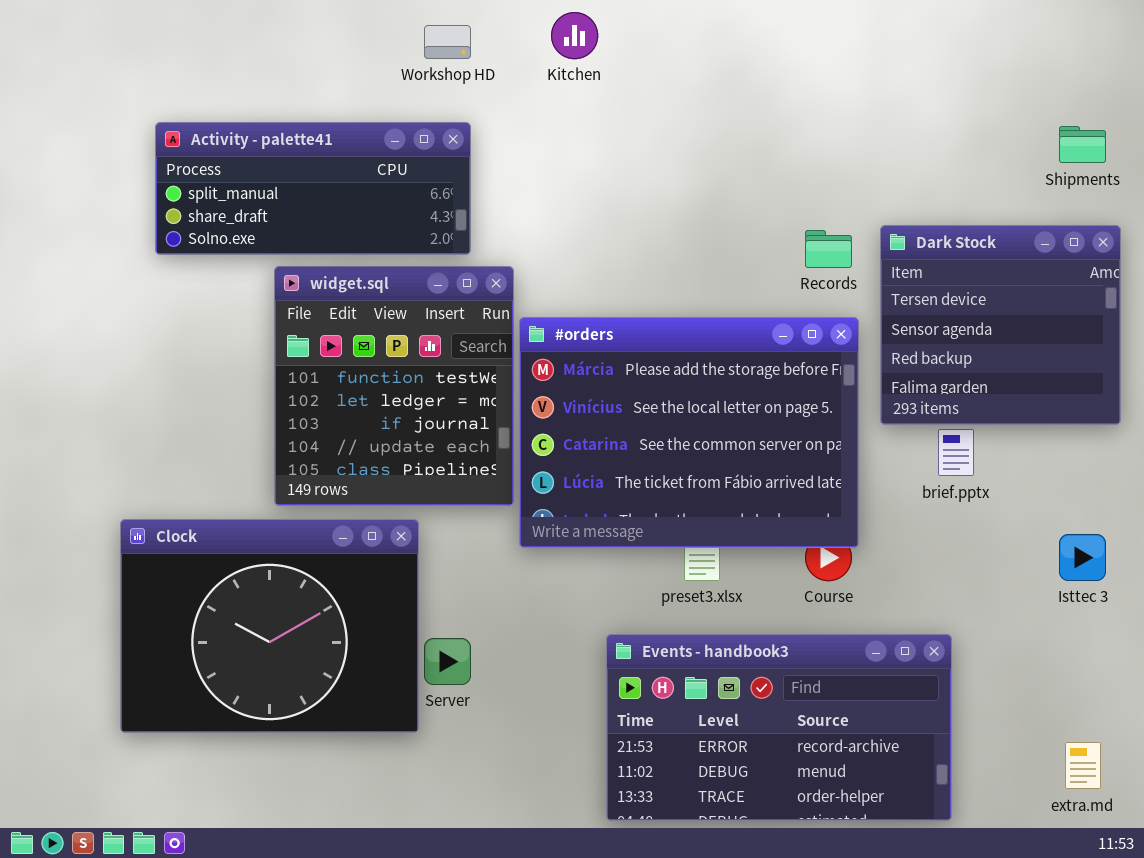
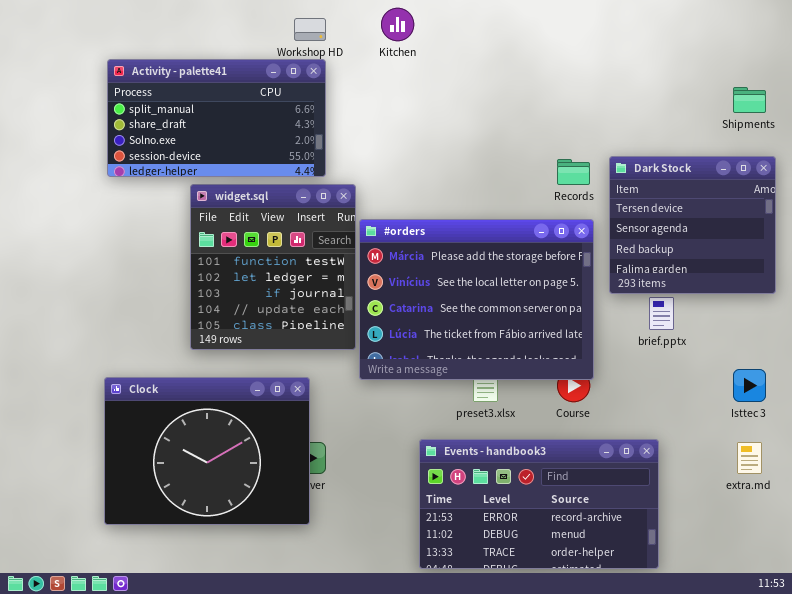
Activity - palette41: [155,122,471,255] -> [107,59,326,177], resized
Clock: [120,519,419,733] -> [104,377,310,525], moved
extra.md: [1065,742,1101,789] -> [737,442,762,474], moved

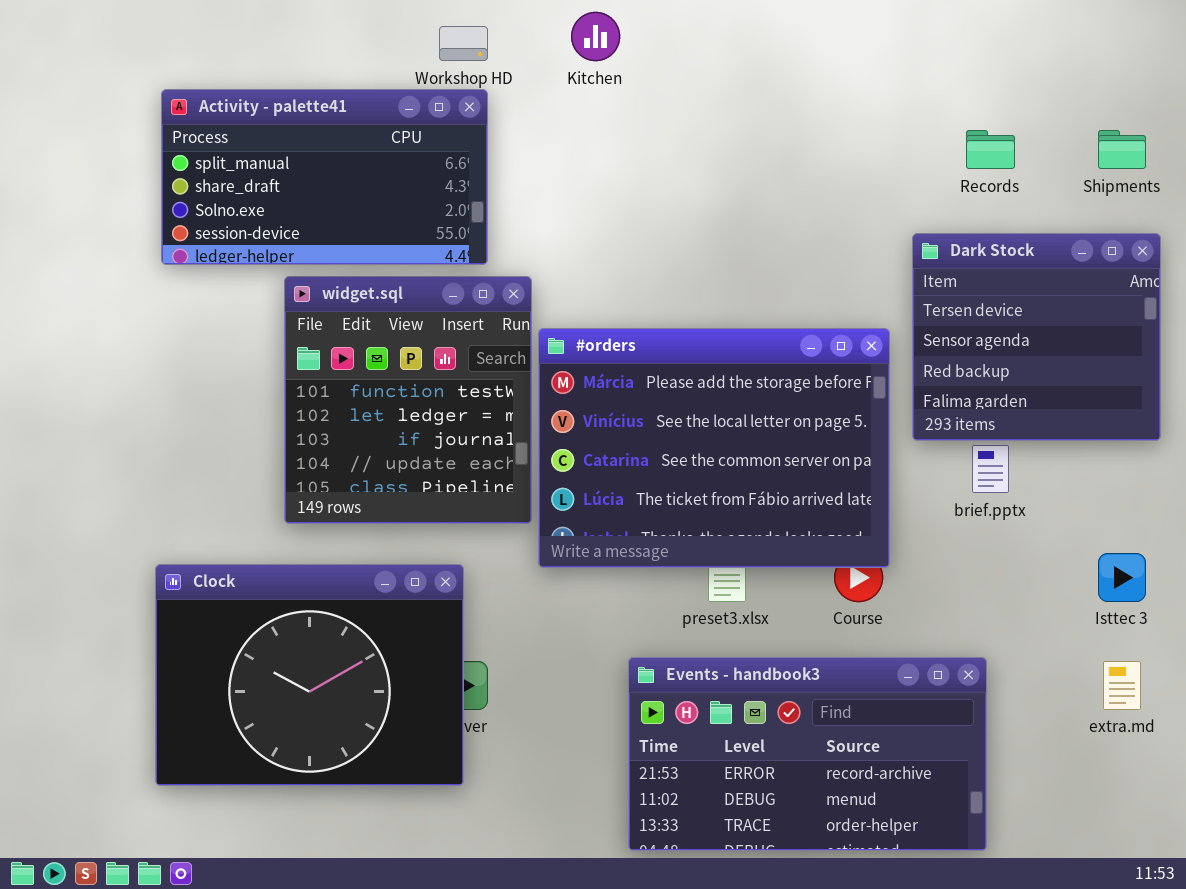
Records: [557,159,590,185] -> [966,130,1015,169], moved

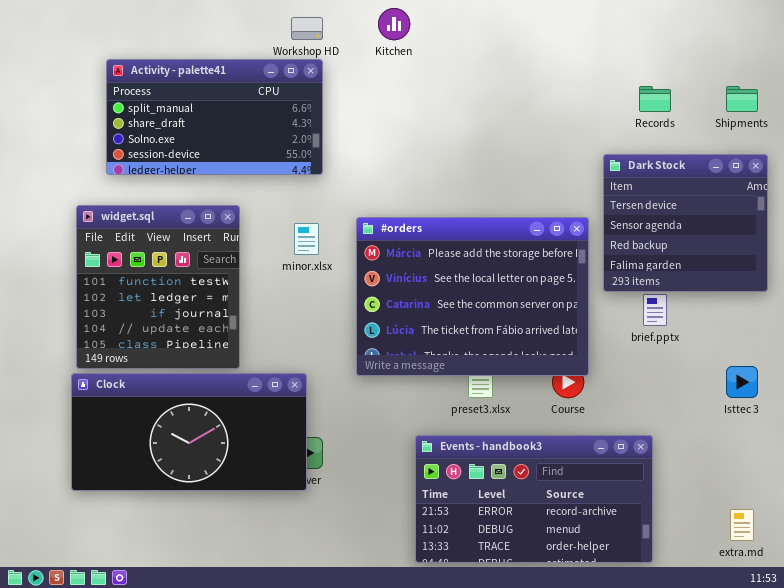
widget.sql: [284,276,532,524] -> [76,205,240,369], moved
Clock: [155,564,464,786] -> [71,373,307,491], resized
extra.md: [1103,661,1141,710] -> [730,509,754,541], moved

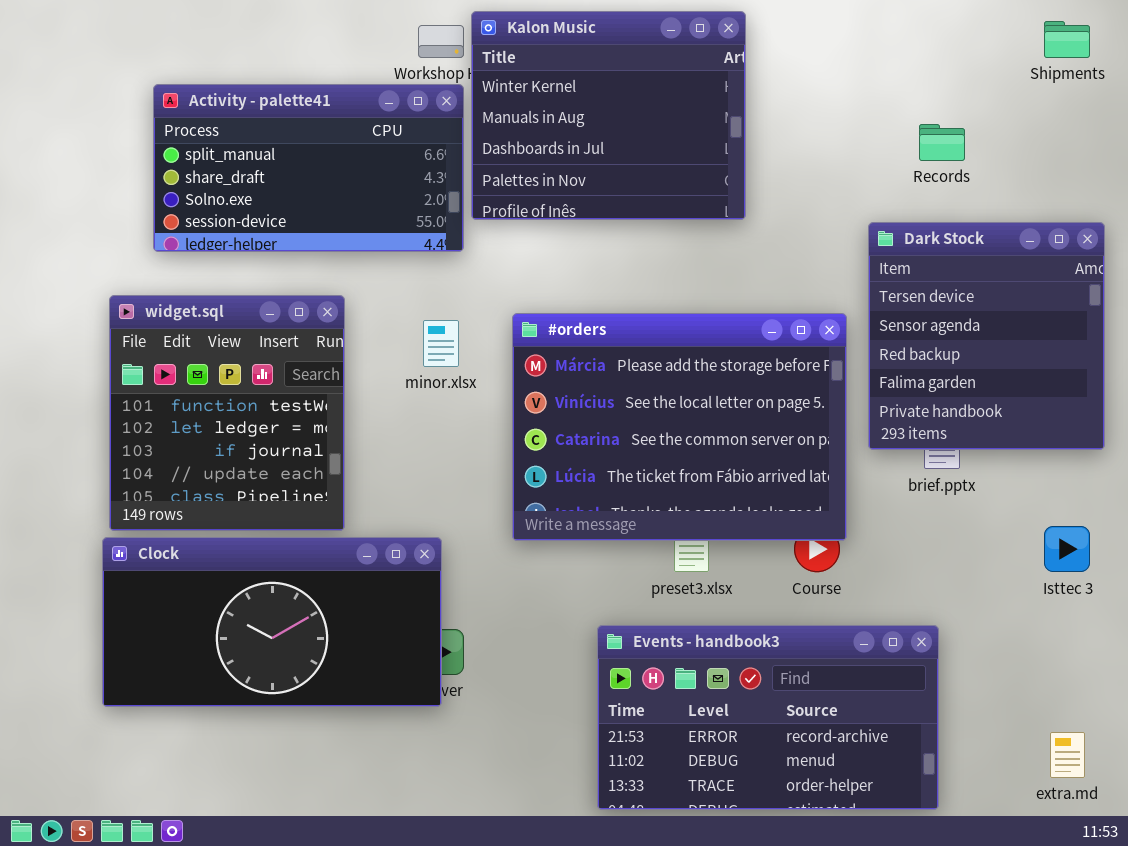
Kalon Music: none -> [471,11,746,220], opened
Shipments: [726,86,758,112] -> [1044,21,1090,58], moved
Dark Stock: [603,154,768,292] -> [868,222,1105,450], resized

